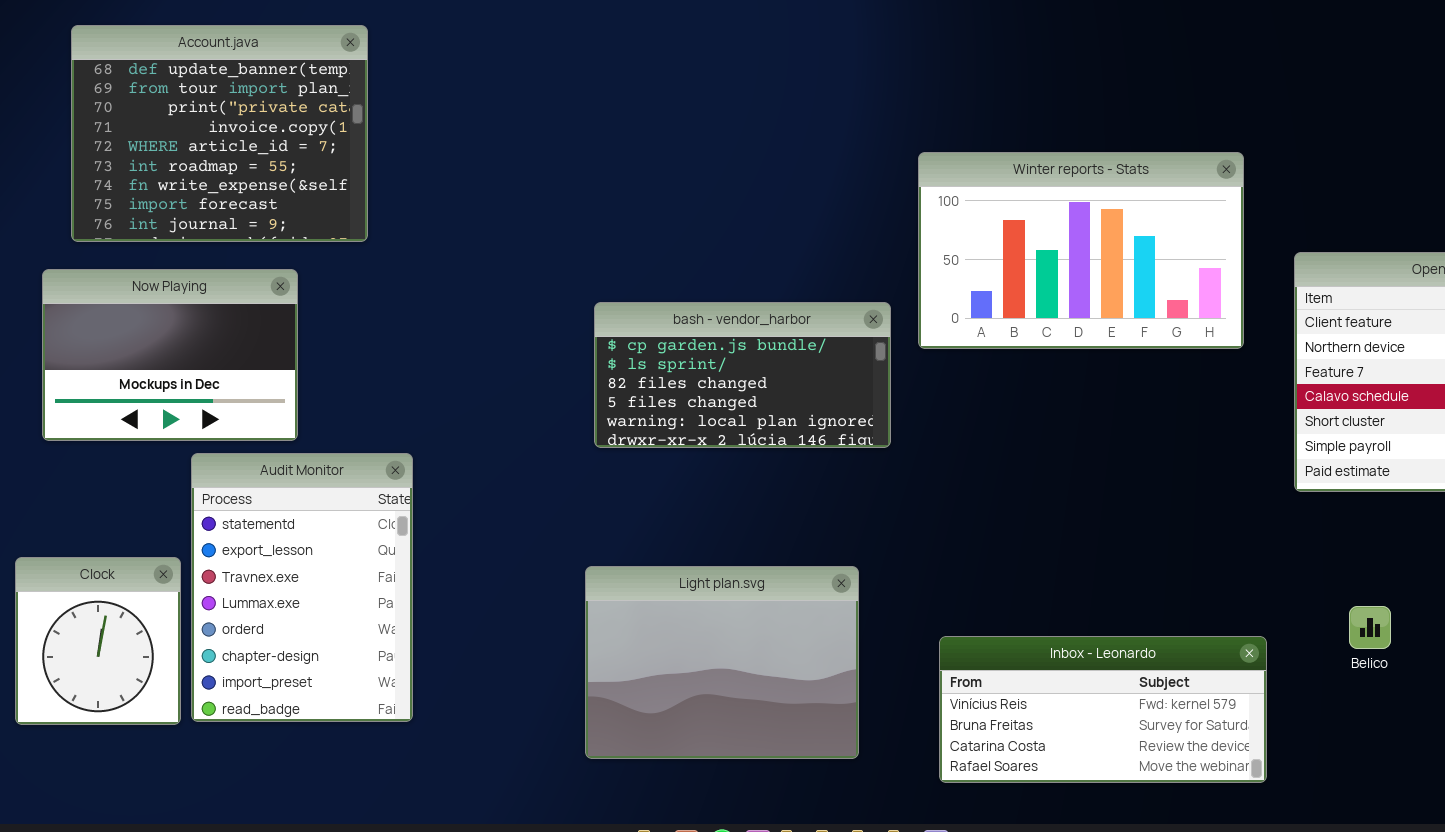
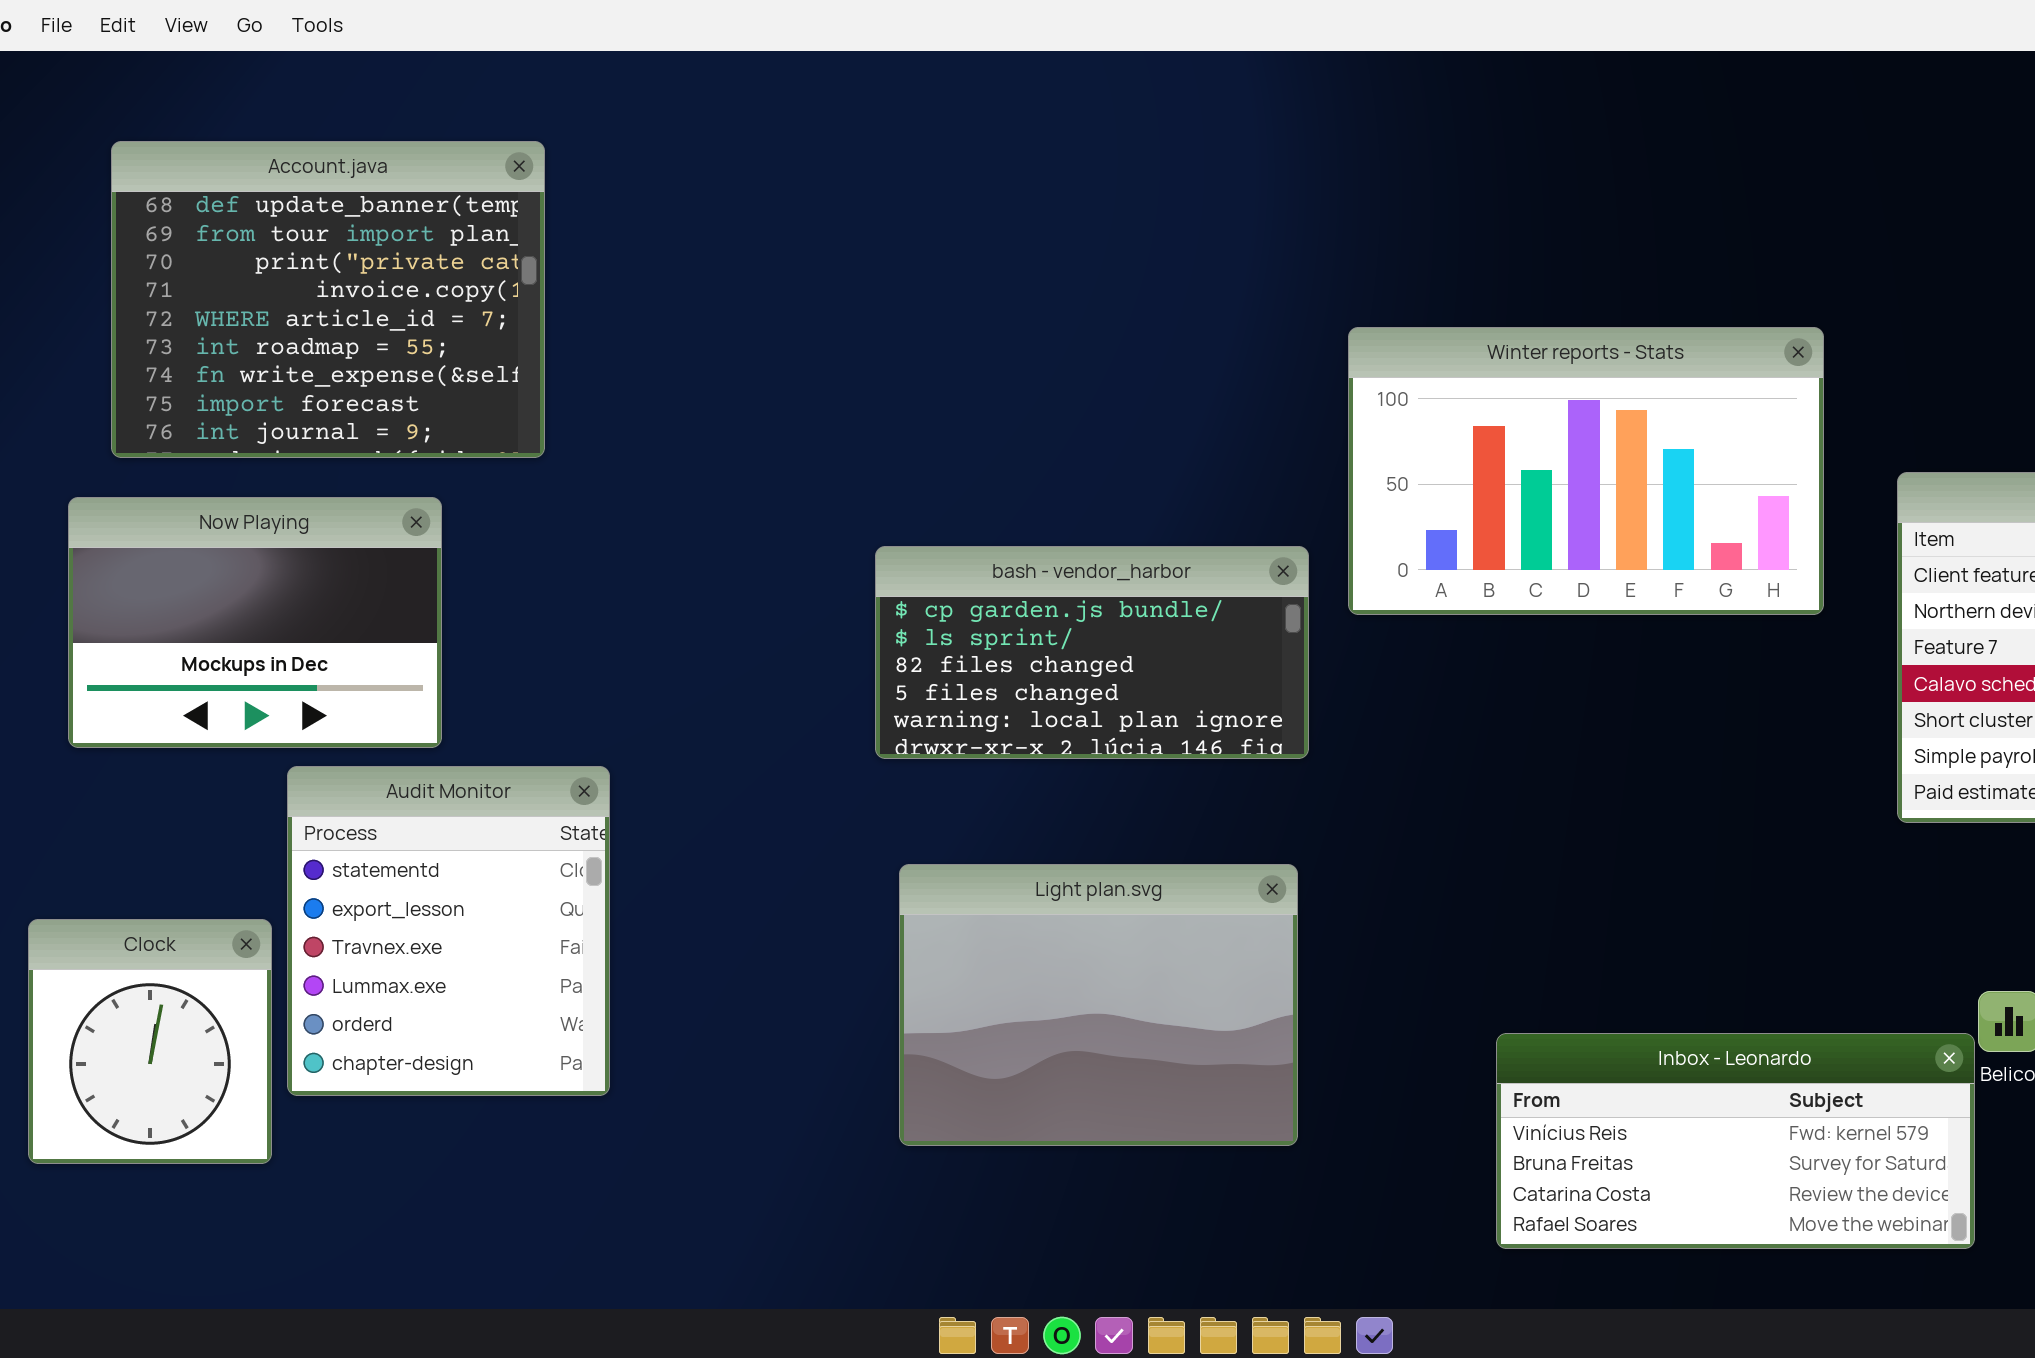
Audit Monitor: [191,453,413,722] -> [287,766,610,1096], resized
Light plan.svg: [585,566,859,759] -> [899,864,1298,1146], moved
Inbox - Leonardo: [939,636,1267,783] -> [1496,1033,1975,1249], moved

